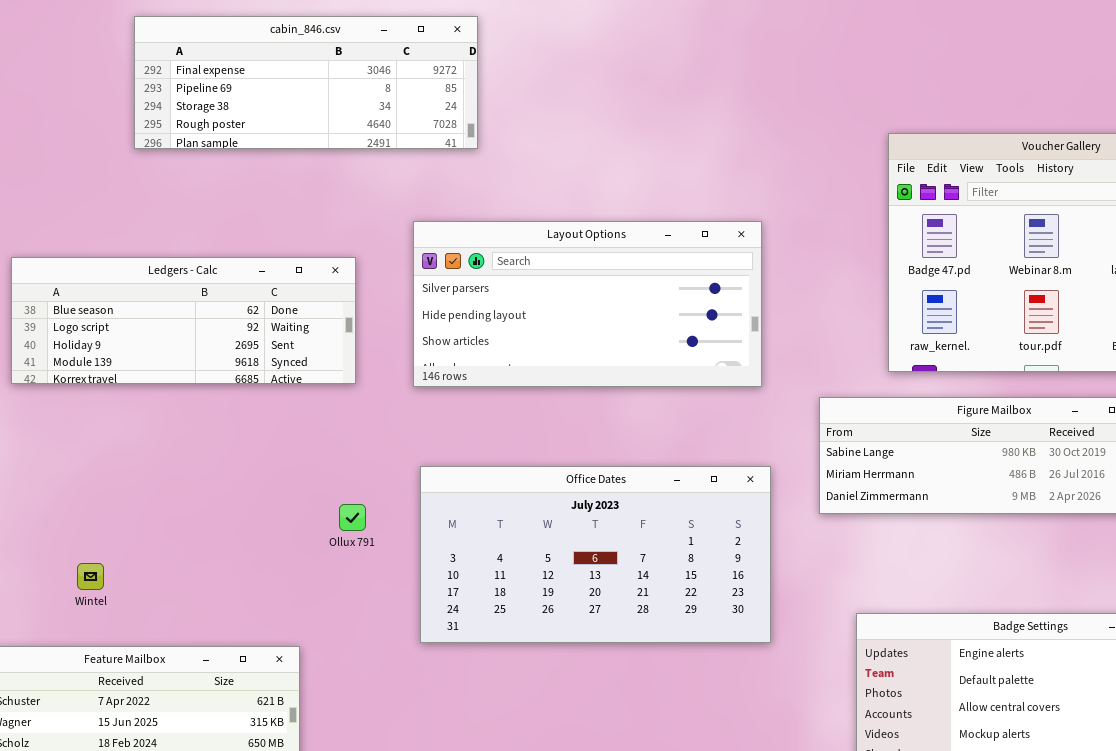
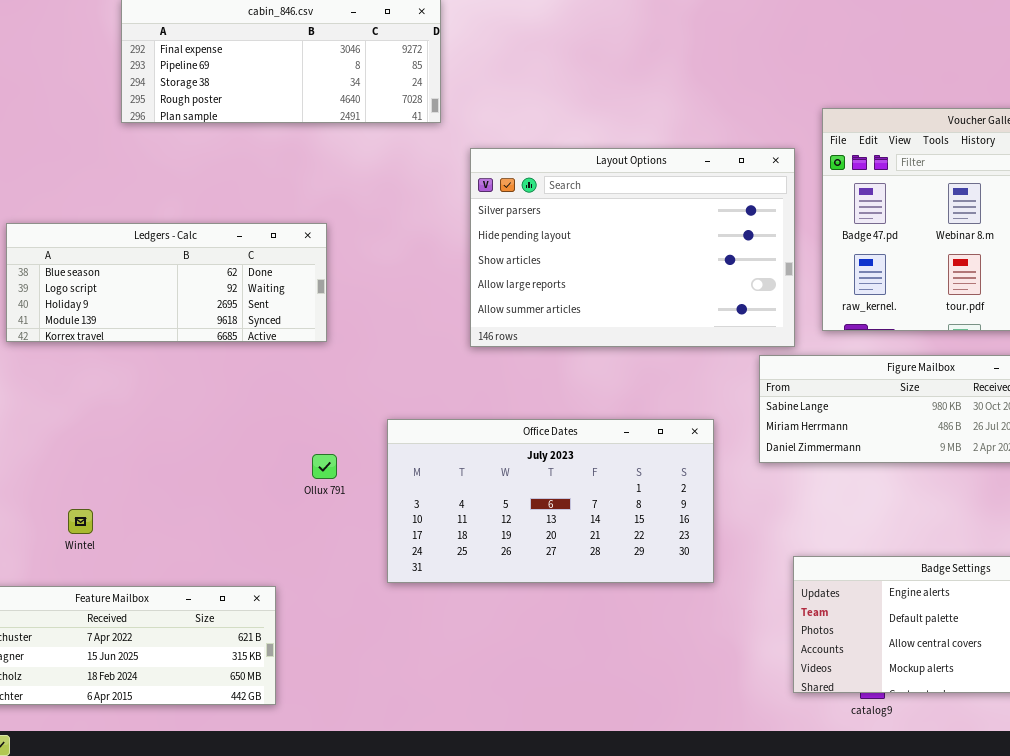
Layout Options: [413,221,762,387] -> [470,148,795,347], moved, resized

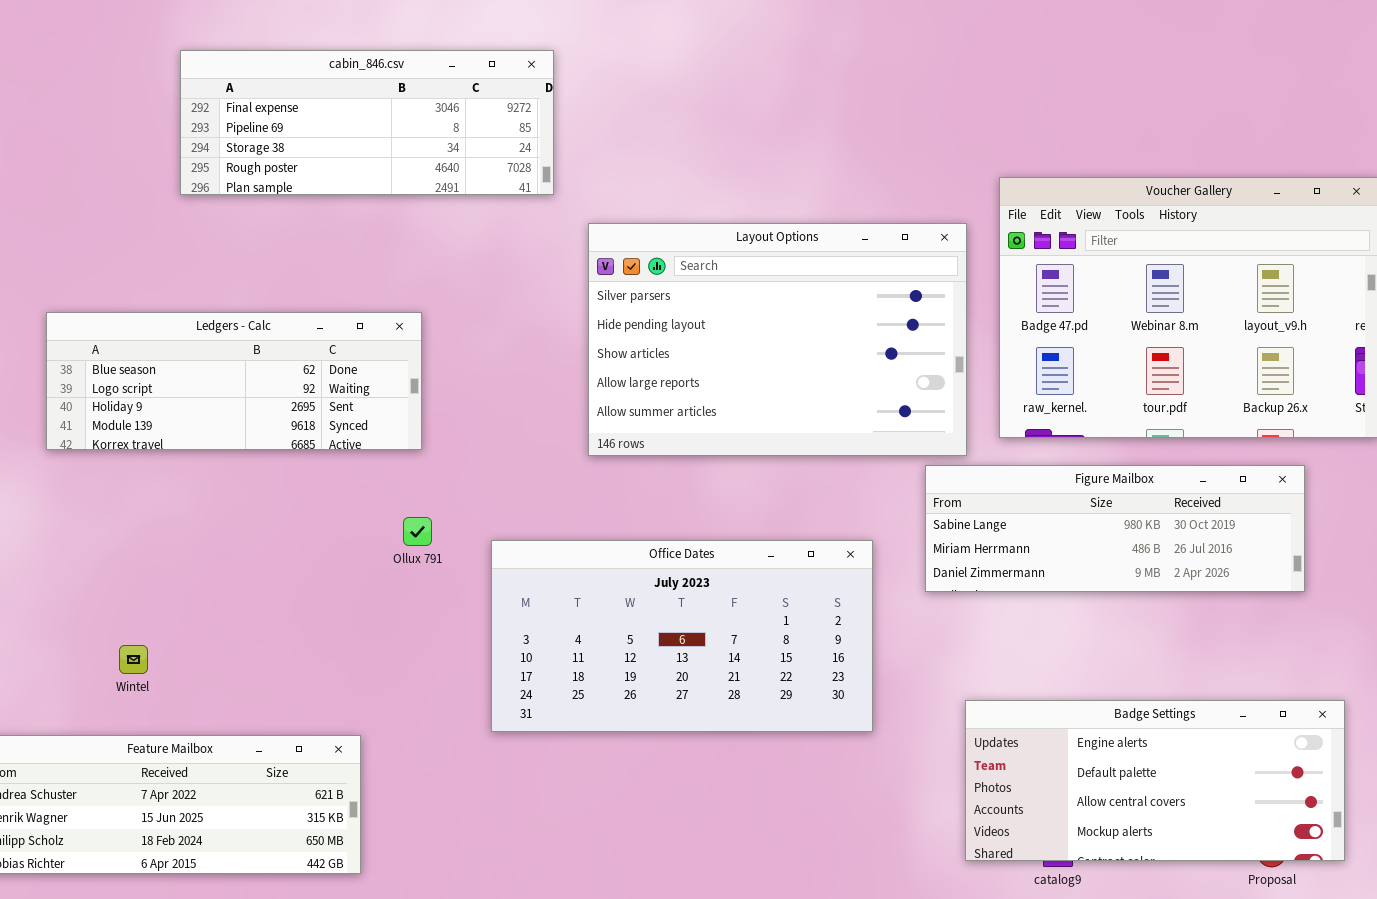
Ollux 791: [312,454,337,479] -> [403,517,432,546], moved

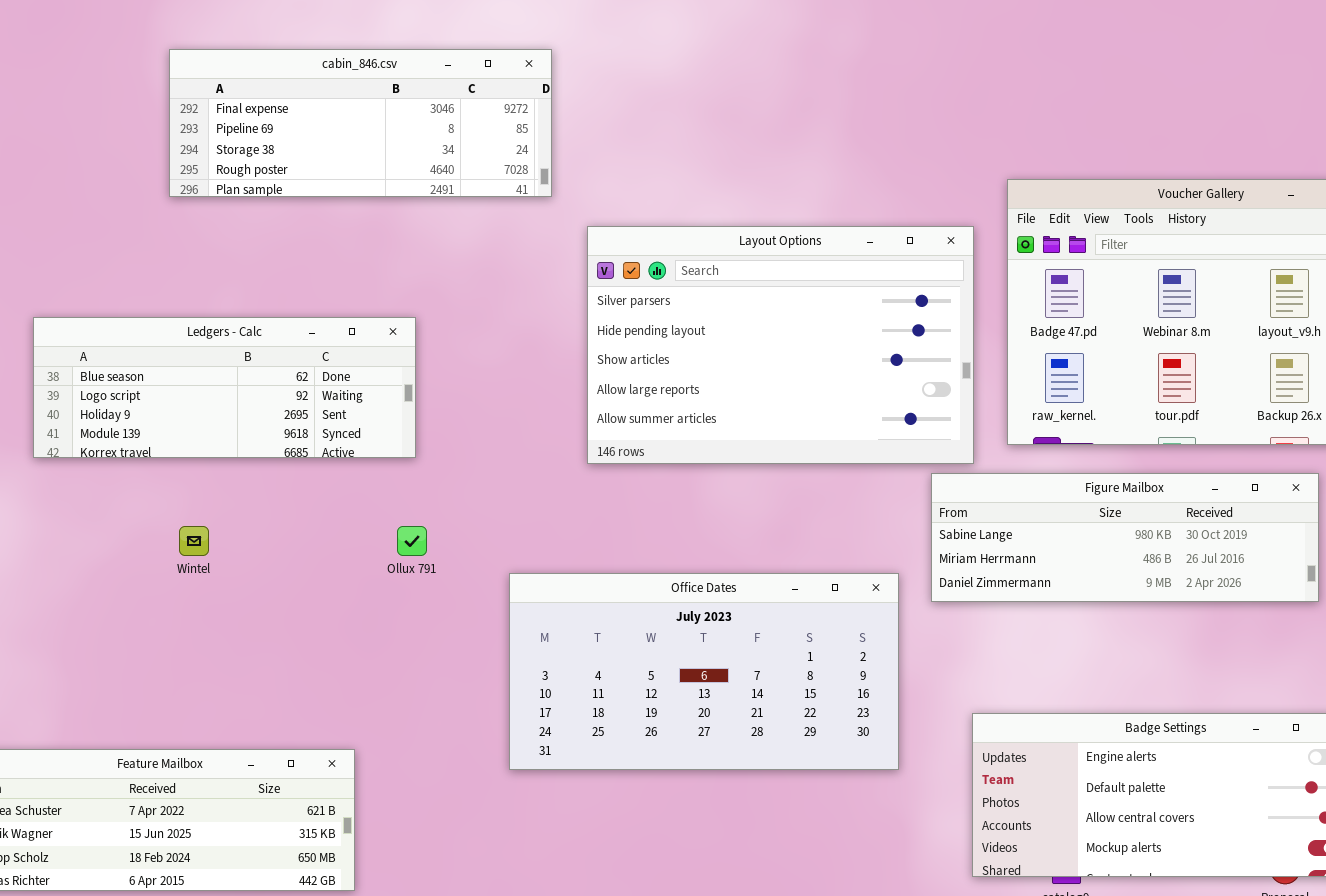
Office Dates: [491,540,873,732] -> [509,573,899,770], moved
Wintel: [119,645,148,674] -> [179,526,209,556], moved

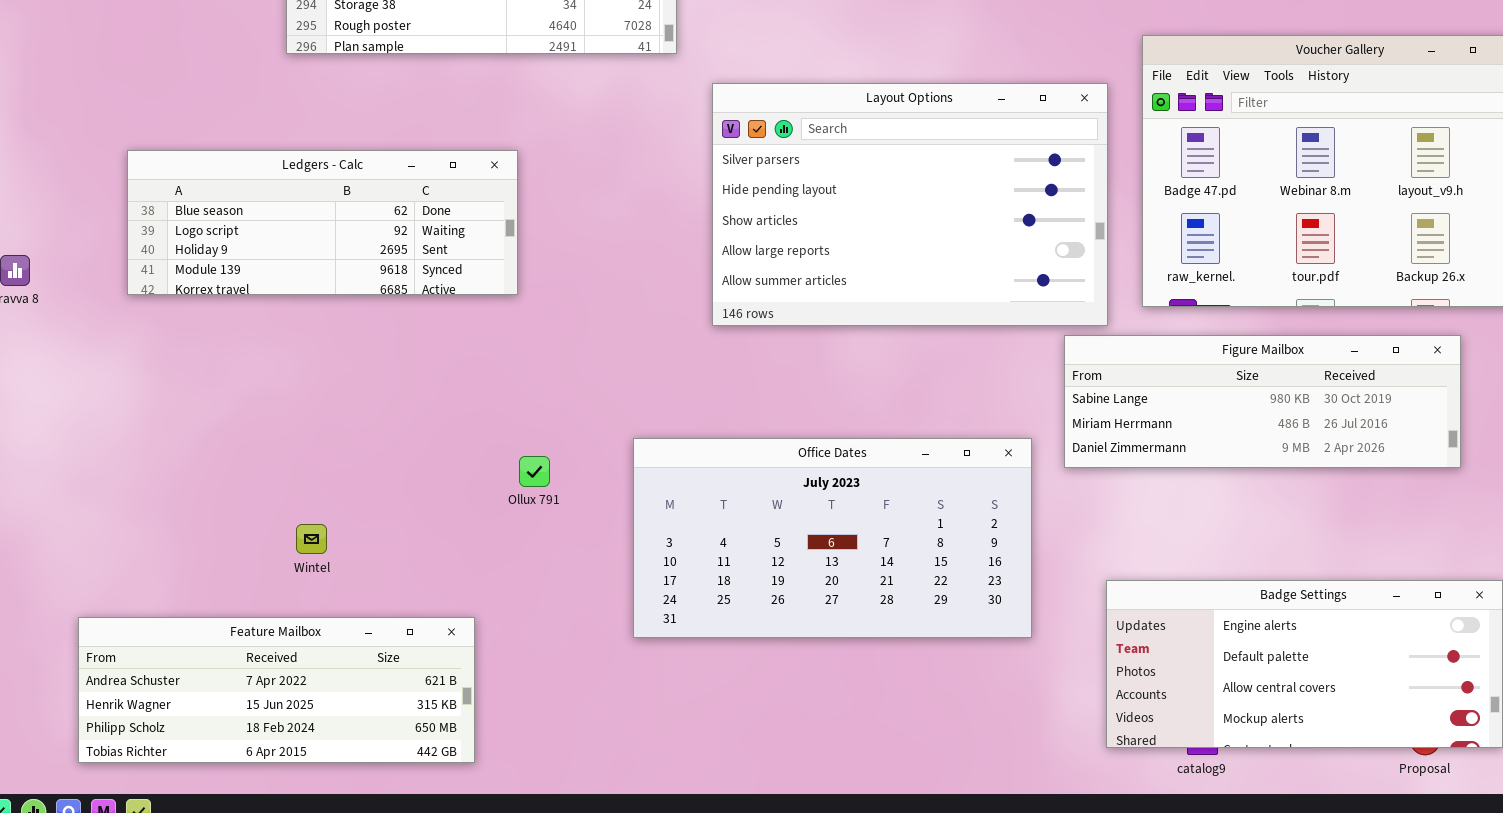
Ledgers - Calc: [33,317,416,458] -> [127,150,518,295], moved
Wintel: [179,526,209,556] -> [296,524,327,554], moved
Ollux 791: [397,526,427,556] -> [519,456,550,487], moved

